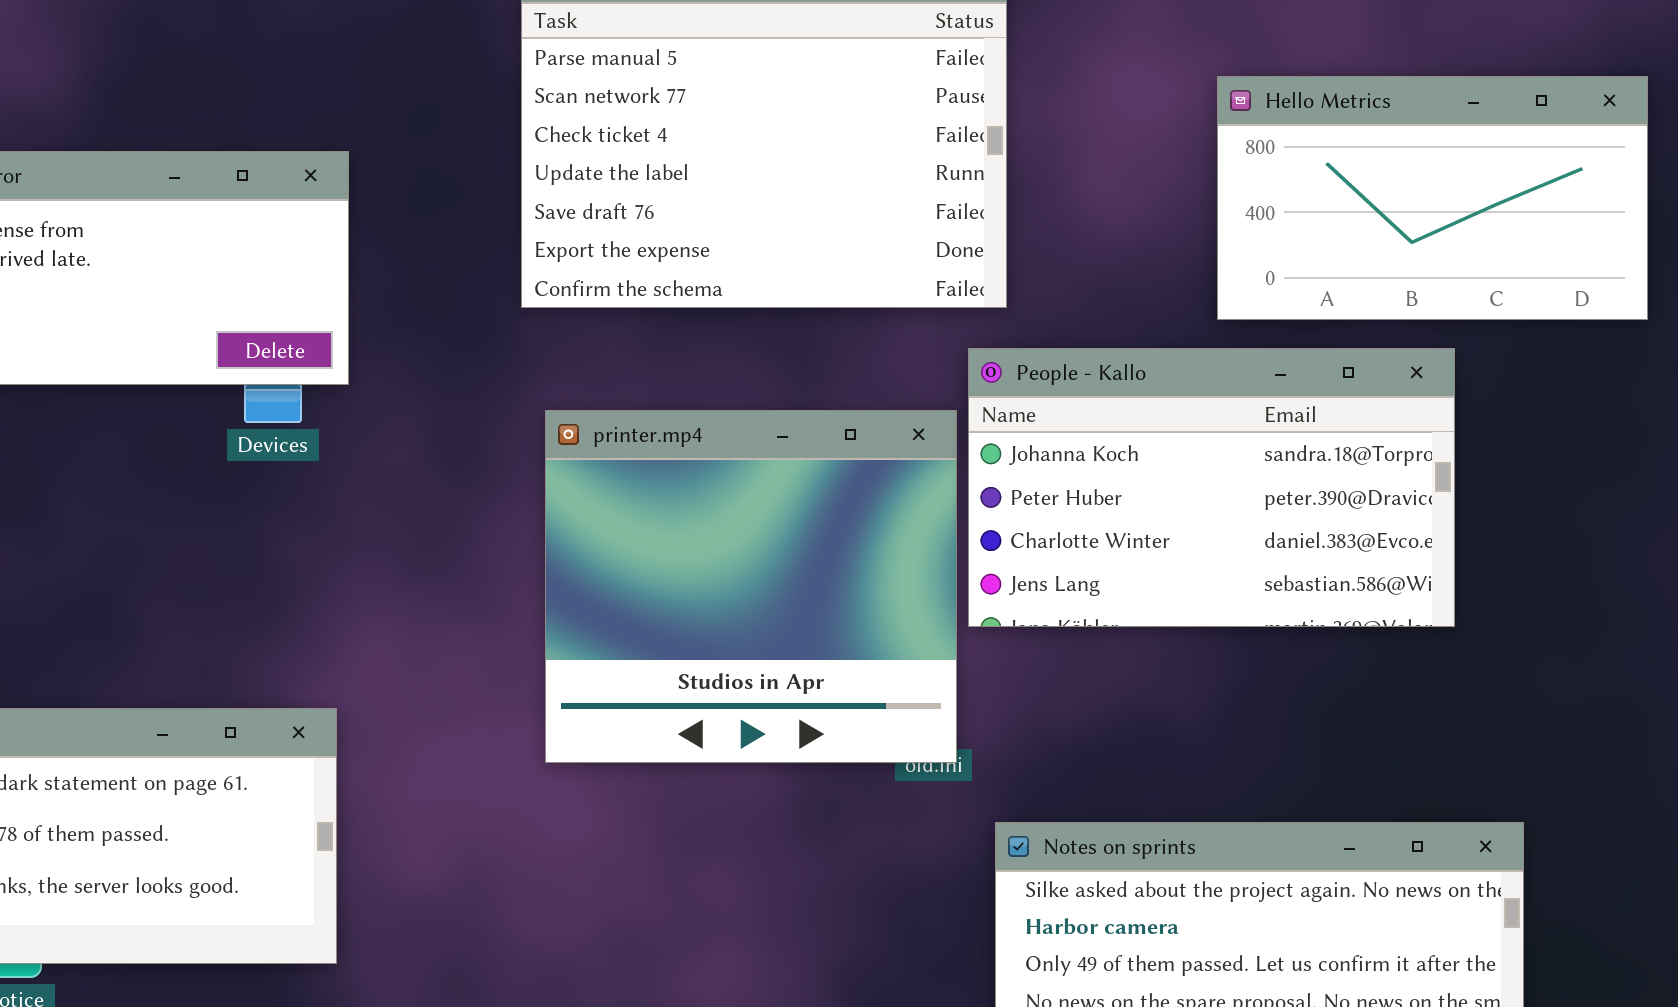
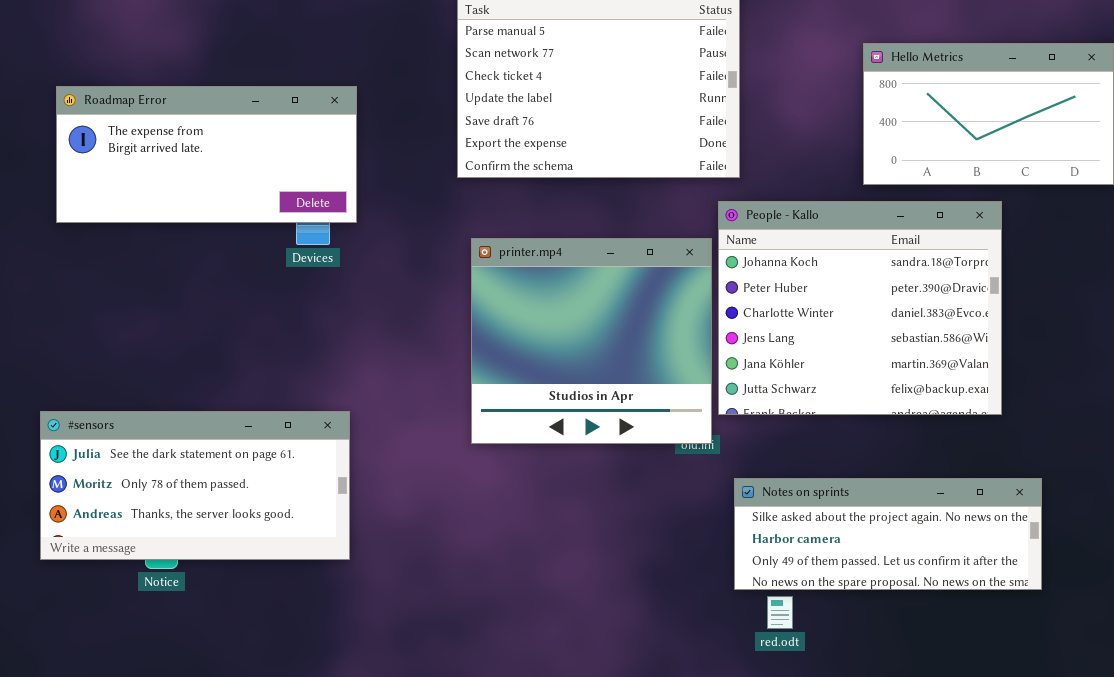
People - Kallo: [968,348,1455,627] -> [718,201,1002,415], resized

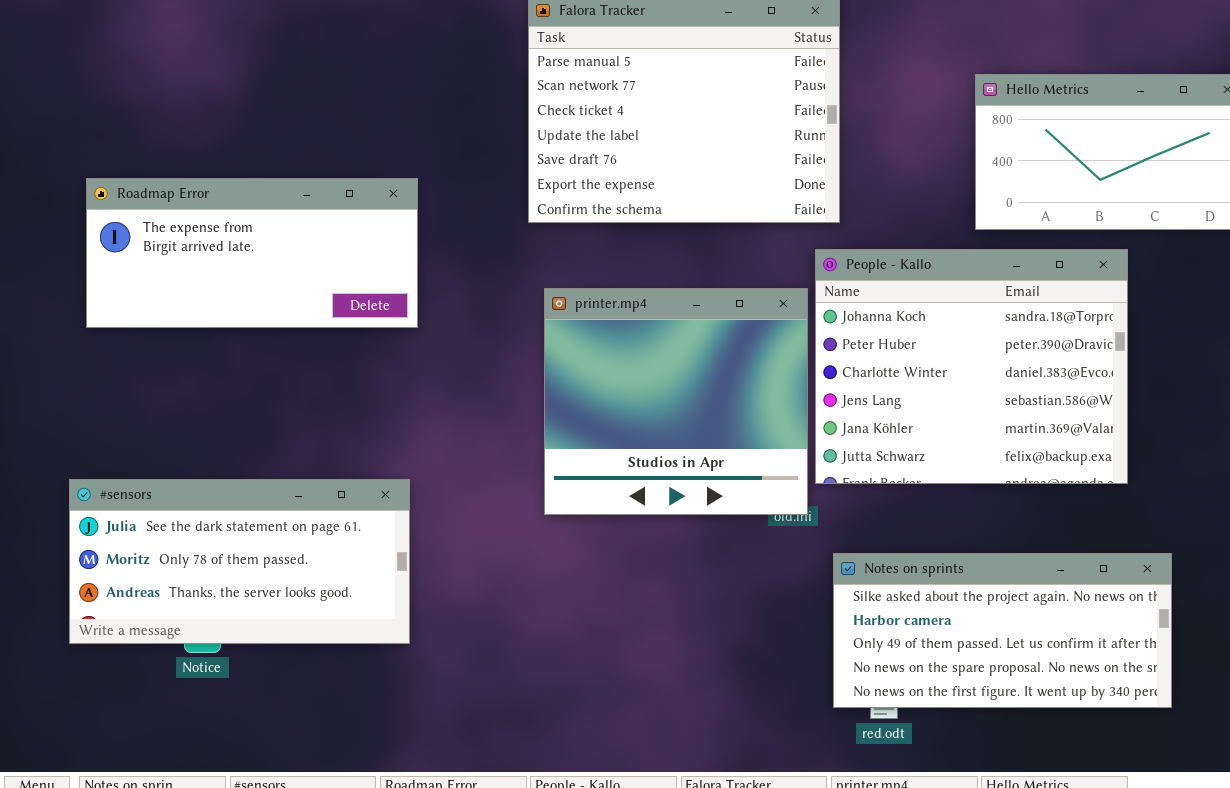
Roadmap Error: [56,86,357,223] -> [86,178,418,328], moved
Notes on sprints: [734,478,1042,590] -> [833,553,1172,708], resized

